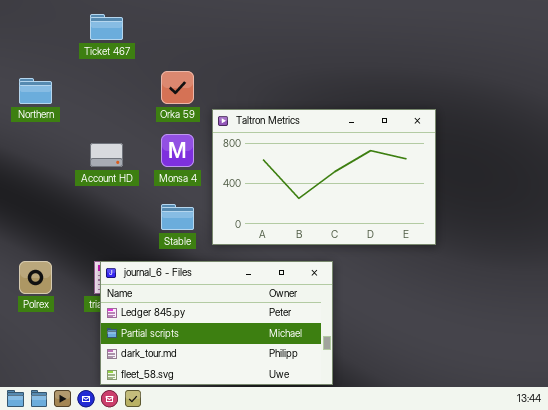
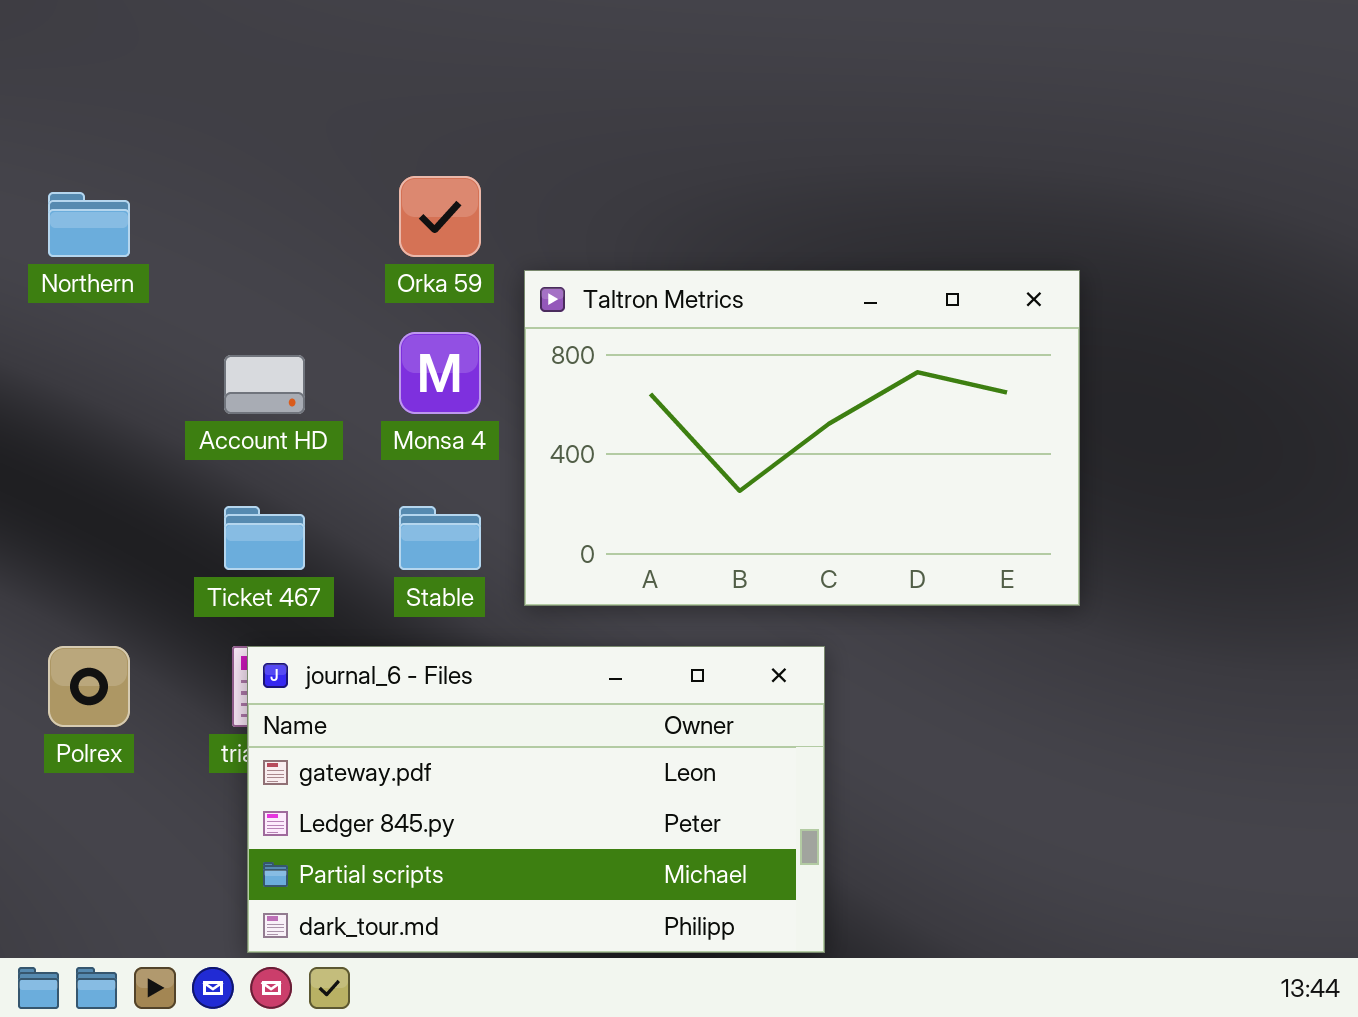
Ticket 467: [90,14,123,40] -> [224,506,305,570], moved
journal_6 - Files: [100,261,333,385] -> [247,646,825,953], scrolled up 1 row

